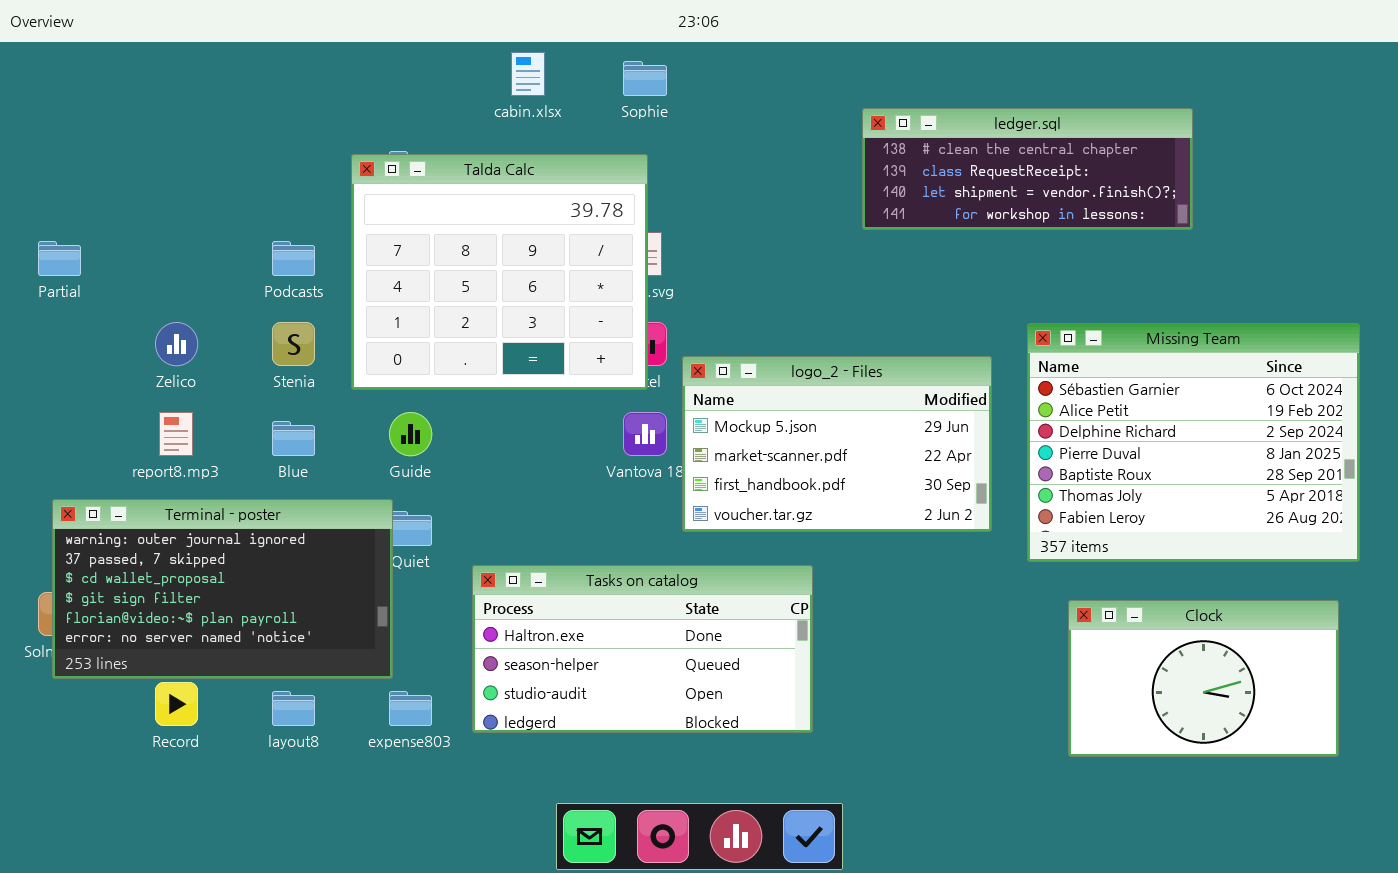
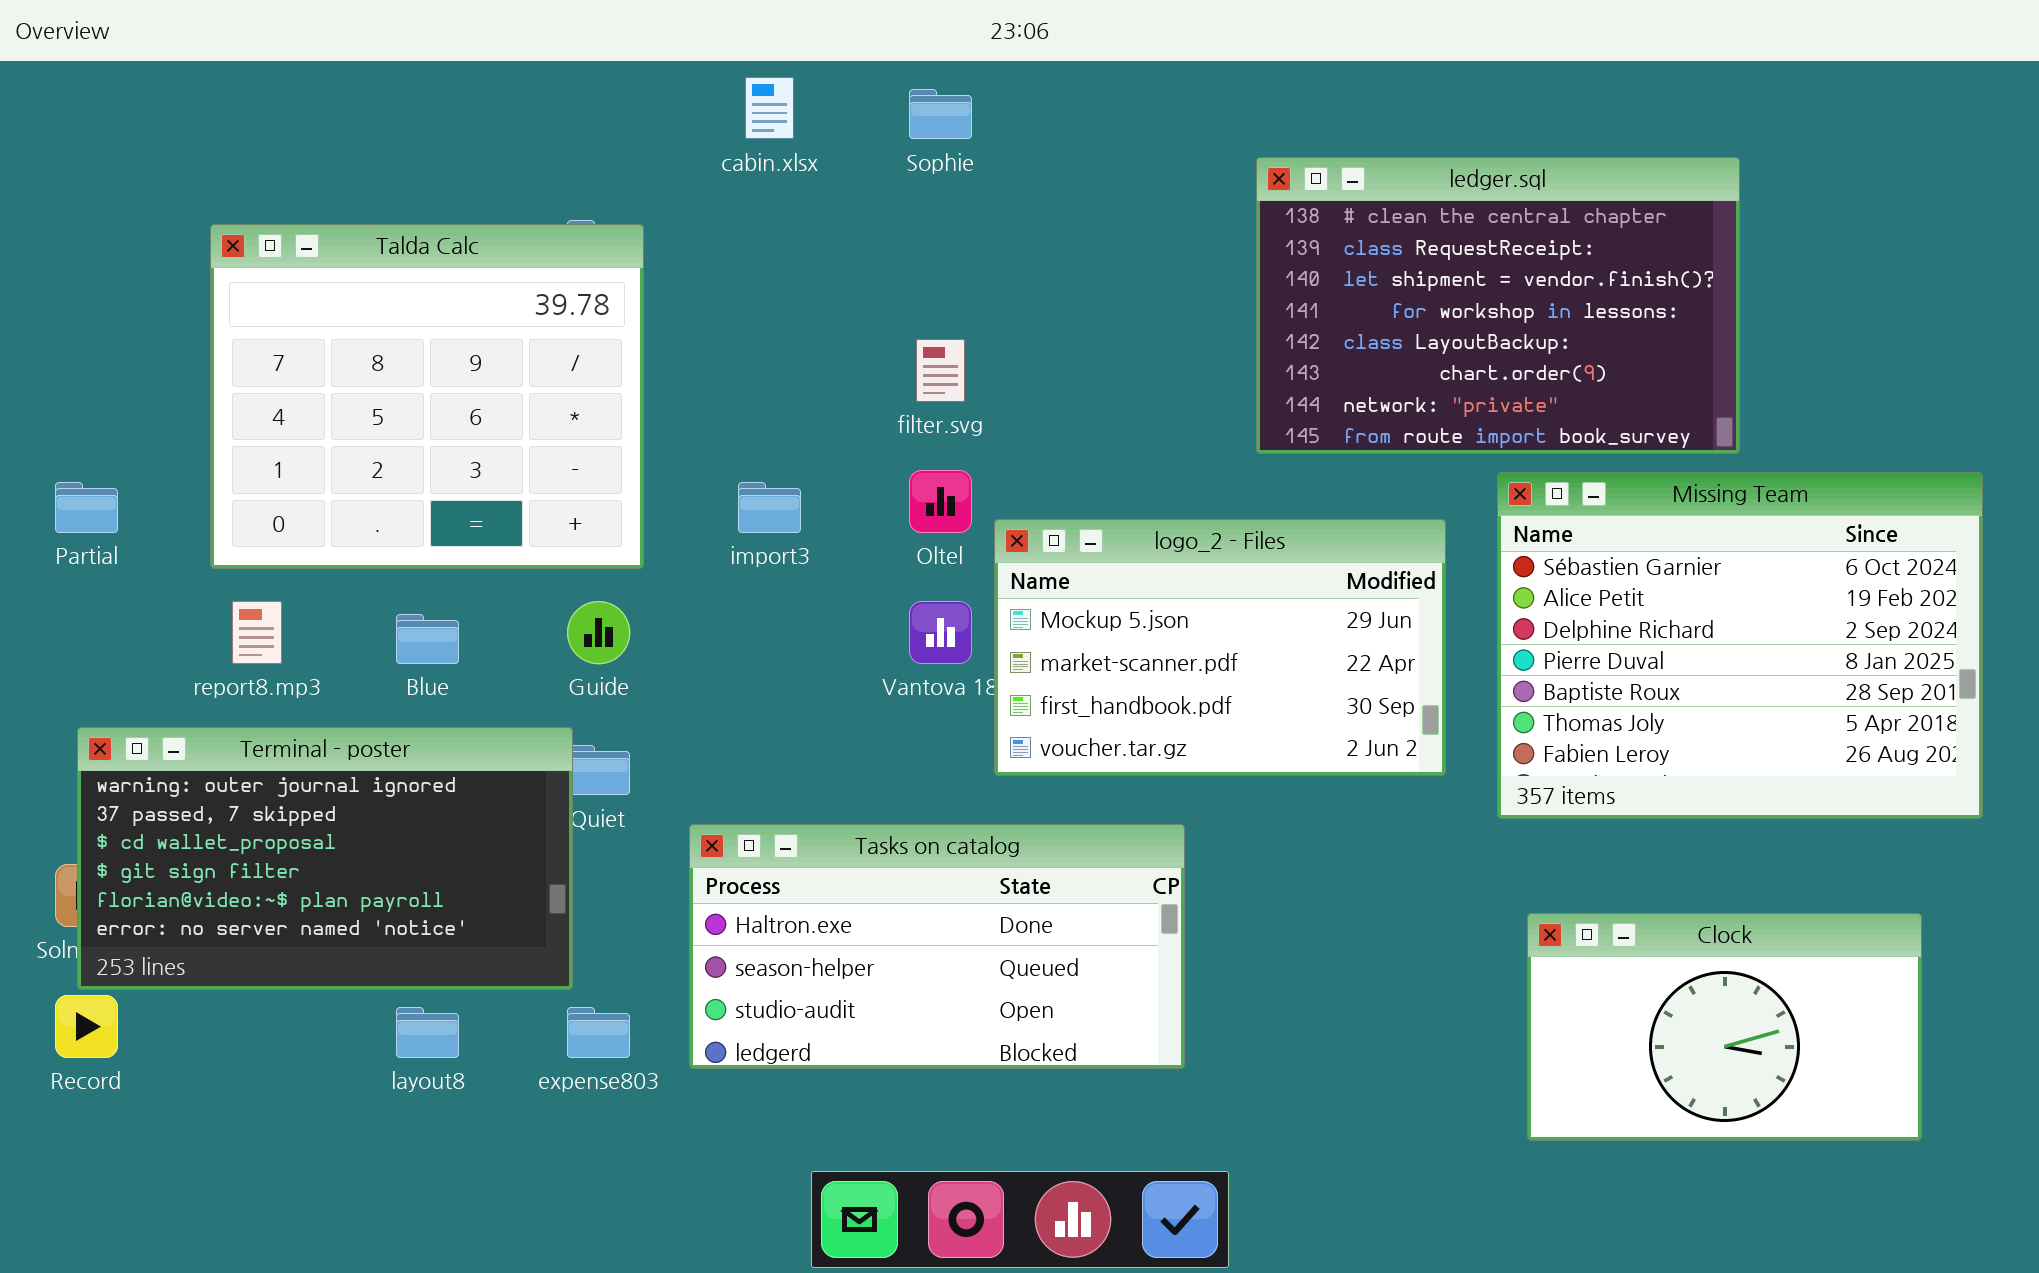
ledger.sql: [862,108,1193,230] -> [1256,157,1740,454], resized
Talda Calc: [351,154,648,390] -> [210,224,644,569], moved
Partial: [38,241,81,276] -> [55,482,118,533], moved
Clock: [1068,600,1339,757] -> [1527,913,1922,1141], moved
Record: [155,682,198,726] -> [55,995,118,1058], moved

